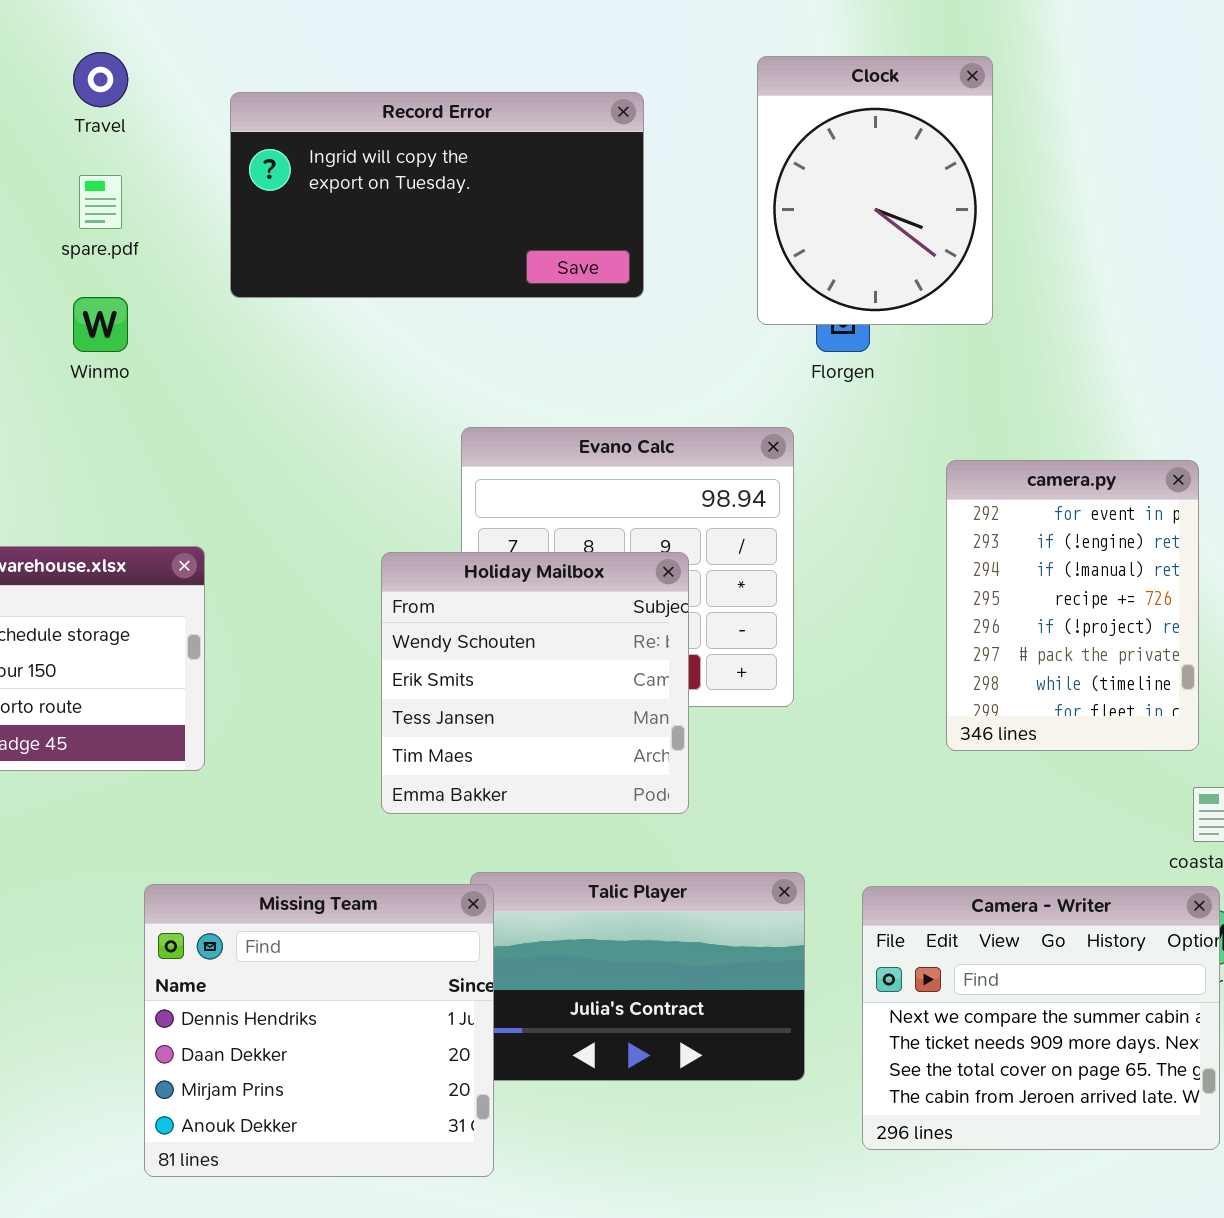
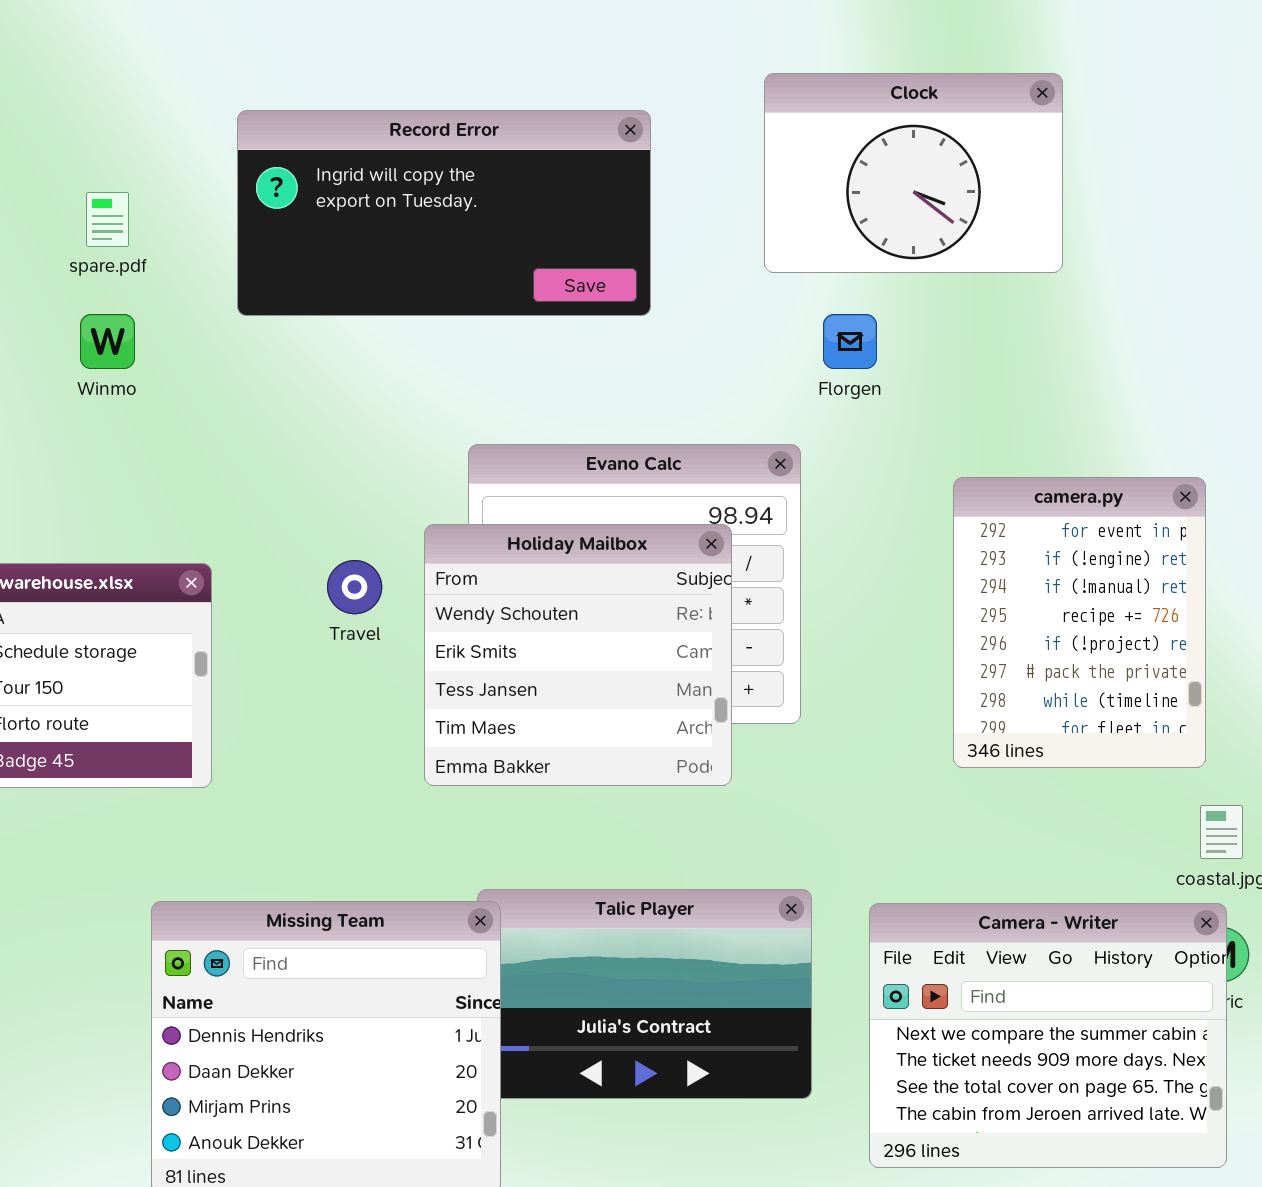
Travel: [73,52,128,107] -> [327,560,382,614], moved
Clock: [757,56,993,325] -> [764,73,1063,273], resized
Holiday Mailbox: [381,552,689,814] -> [424,524,732,786], moved

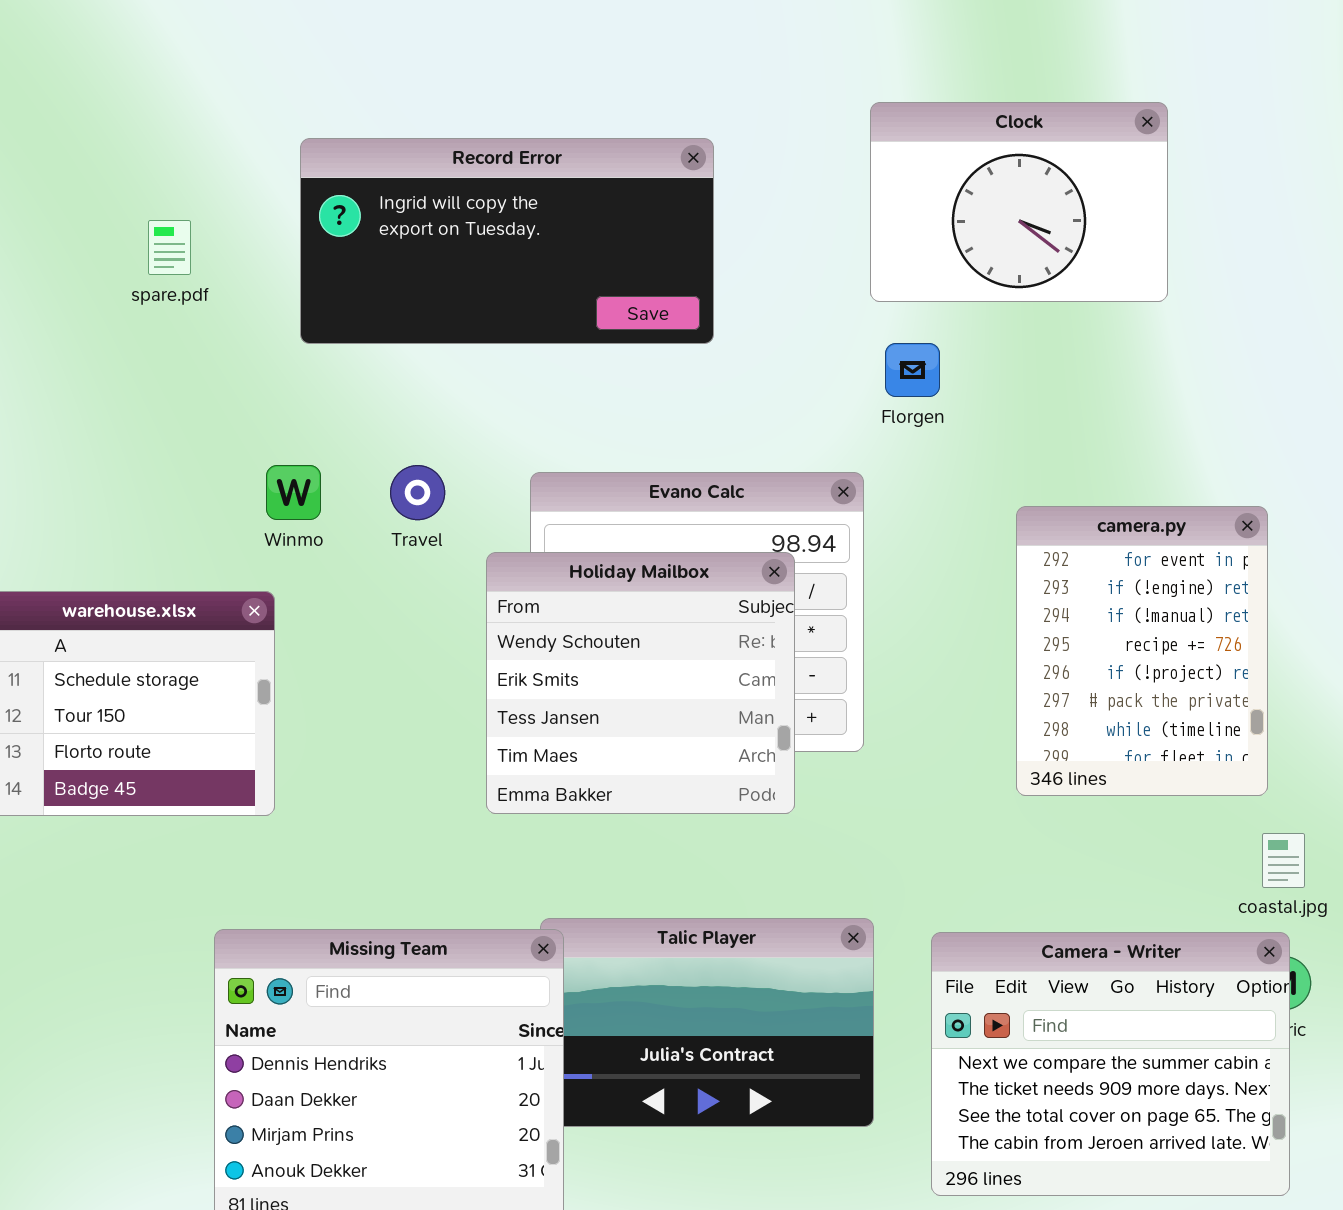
Clock: [764,73,1063,273] -> [870,102,1168,302], moved
Winmo: [80,314,135,369] -> [266,465,321,520], moved
Travel: [327,560,382,614] -> [390,465,445,520], moved

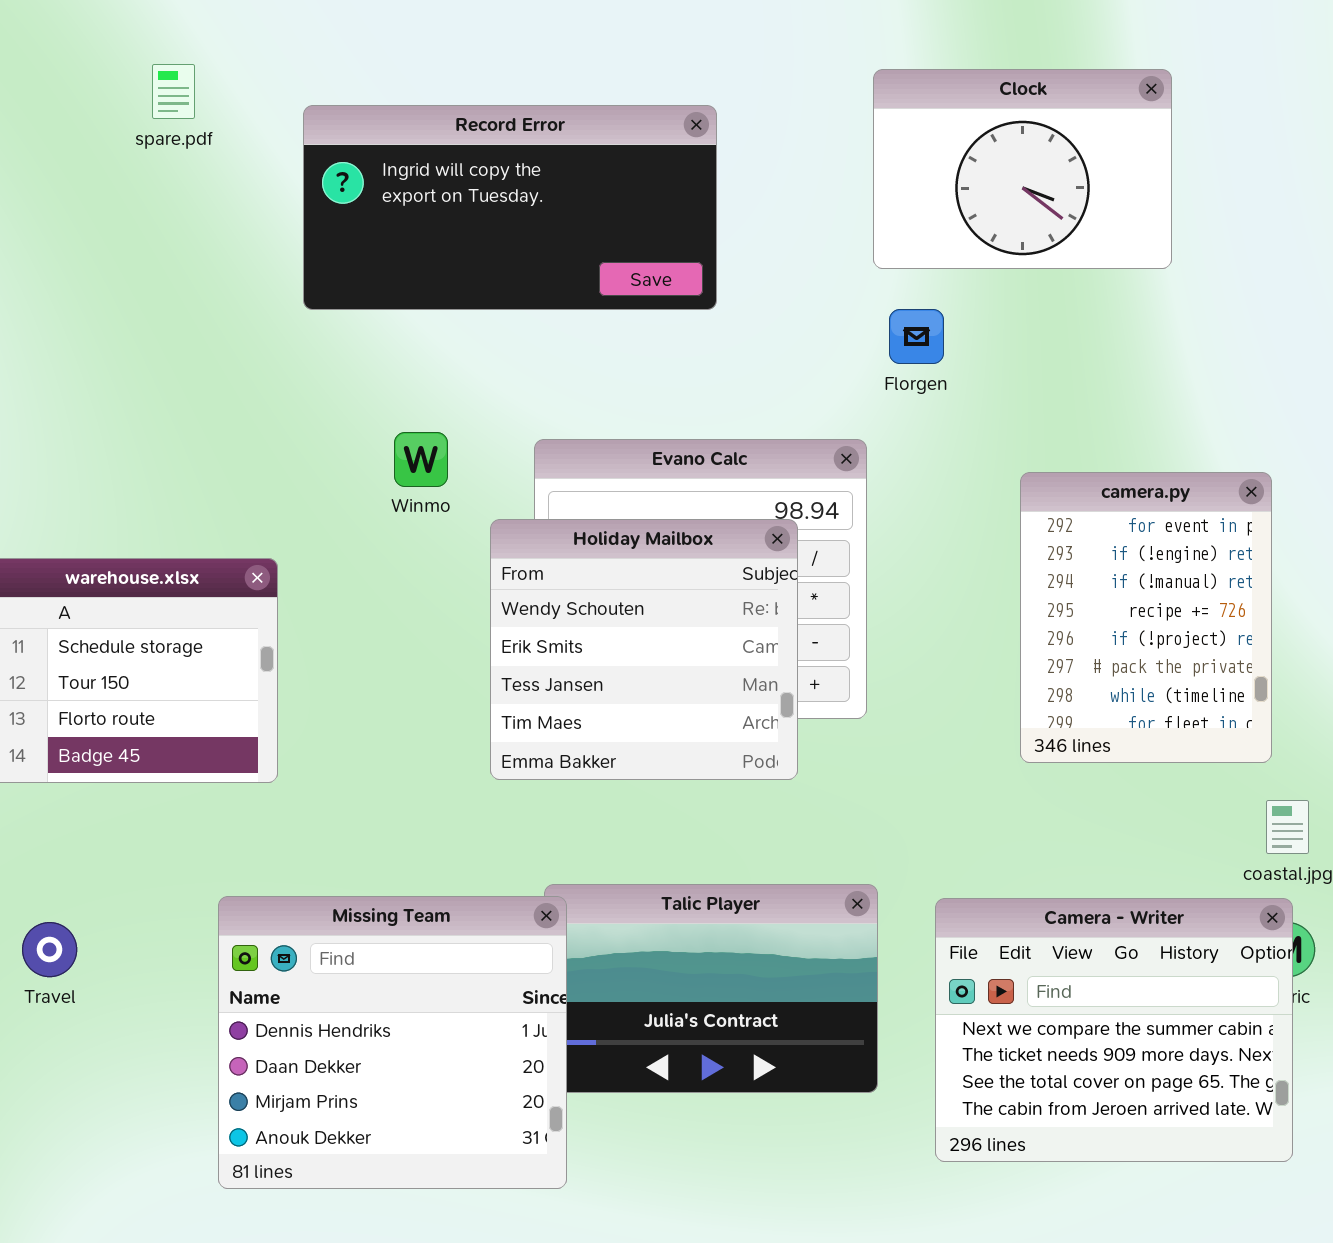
spare.pdf: [148,220,191,275] -> [152,64,195,119], moved
Winmo: [266,465,321,520] -> [394,432,448,487], moved
Travel: [390,465,445,520] -> [22,922,77,977], moved

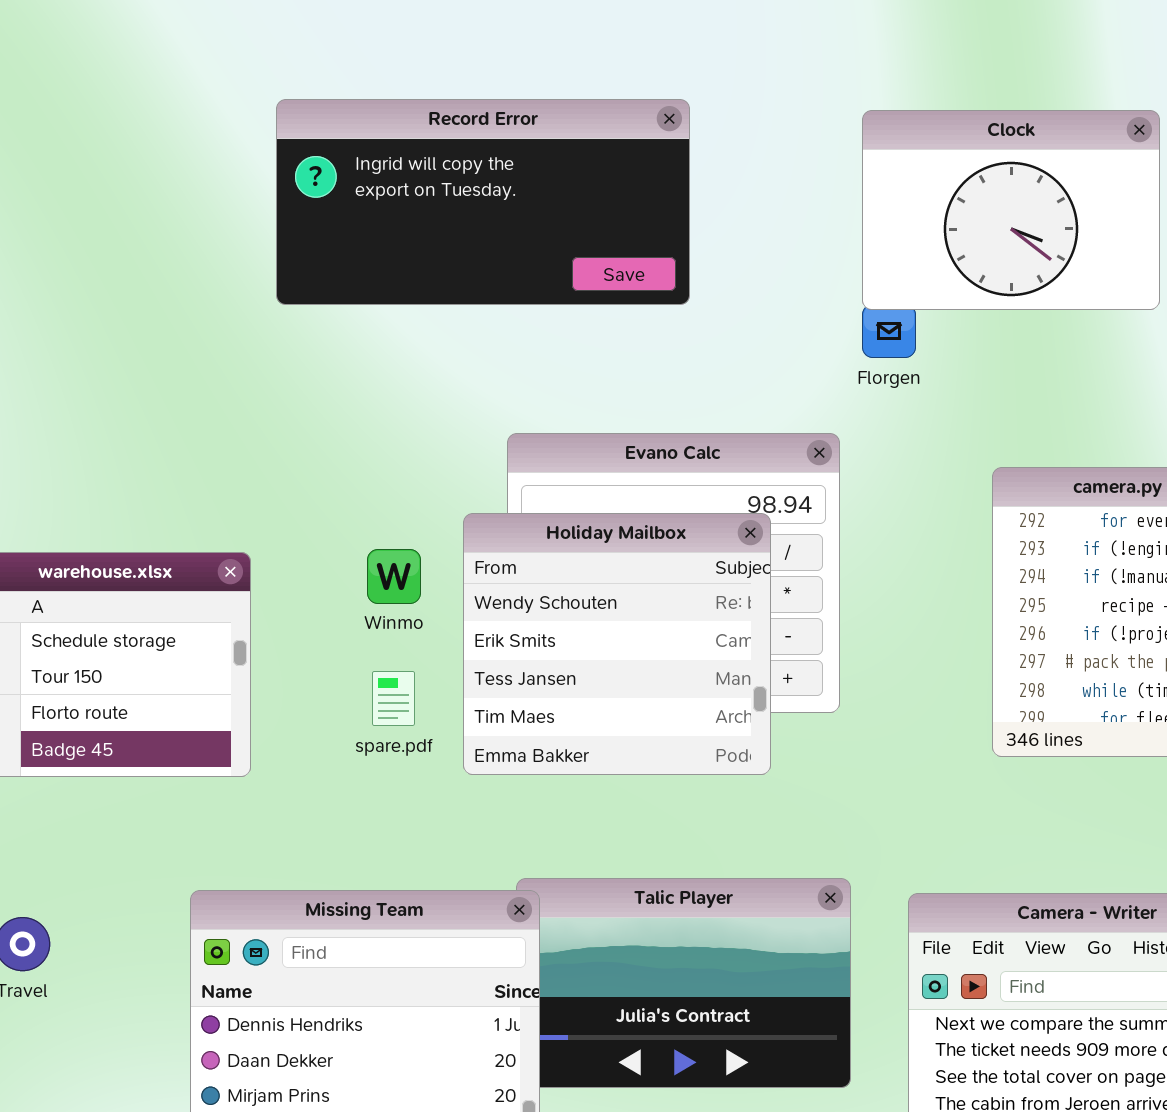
spare.pdf: [152,64,195,119] -> [372,671,415,726], moved
Clock: [873,69,1172,269] -> [862,110,1160,310], moved
Winmo: [394,432,448,487] -> [367,549,421,604], moved

